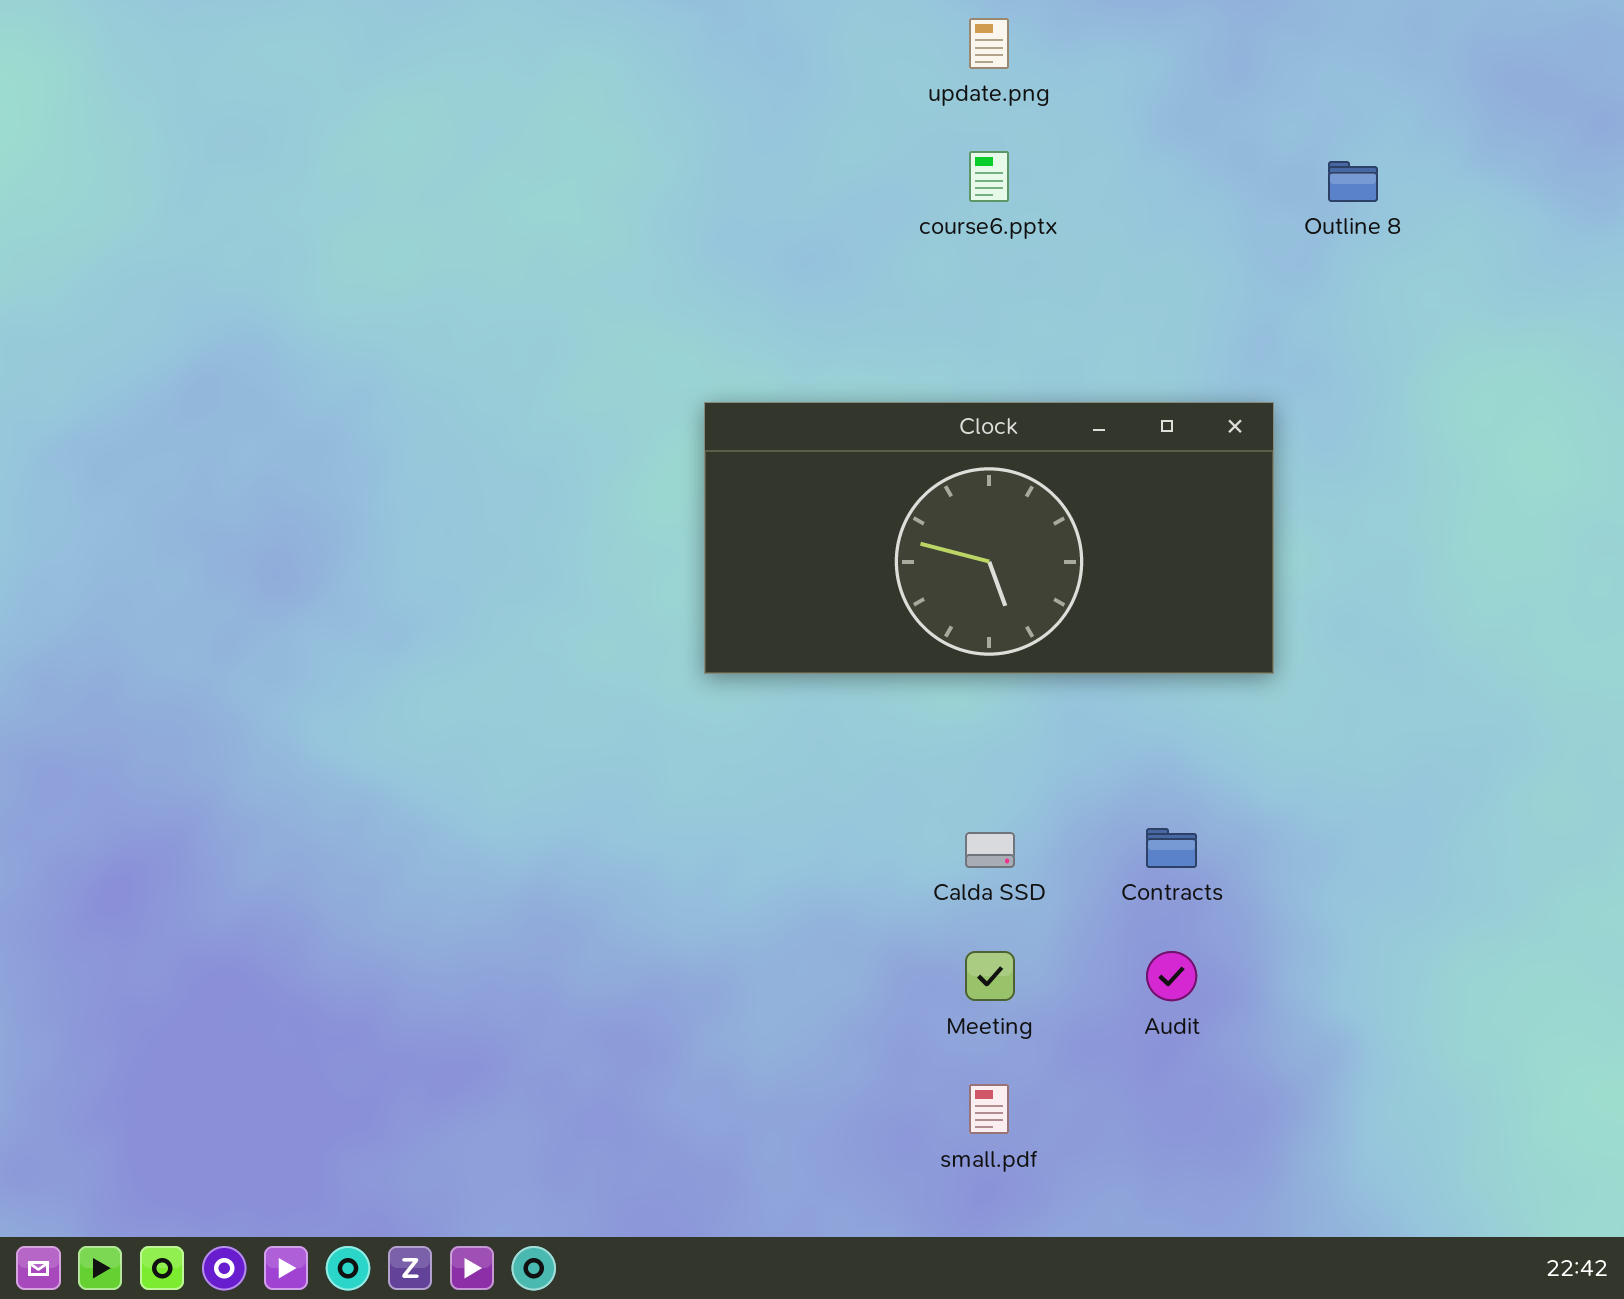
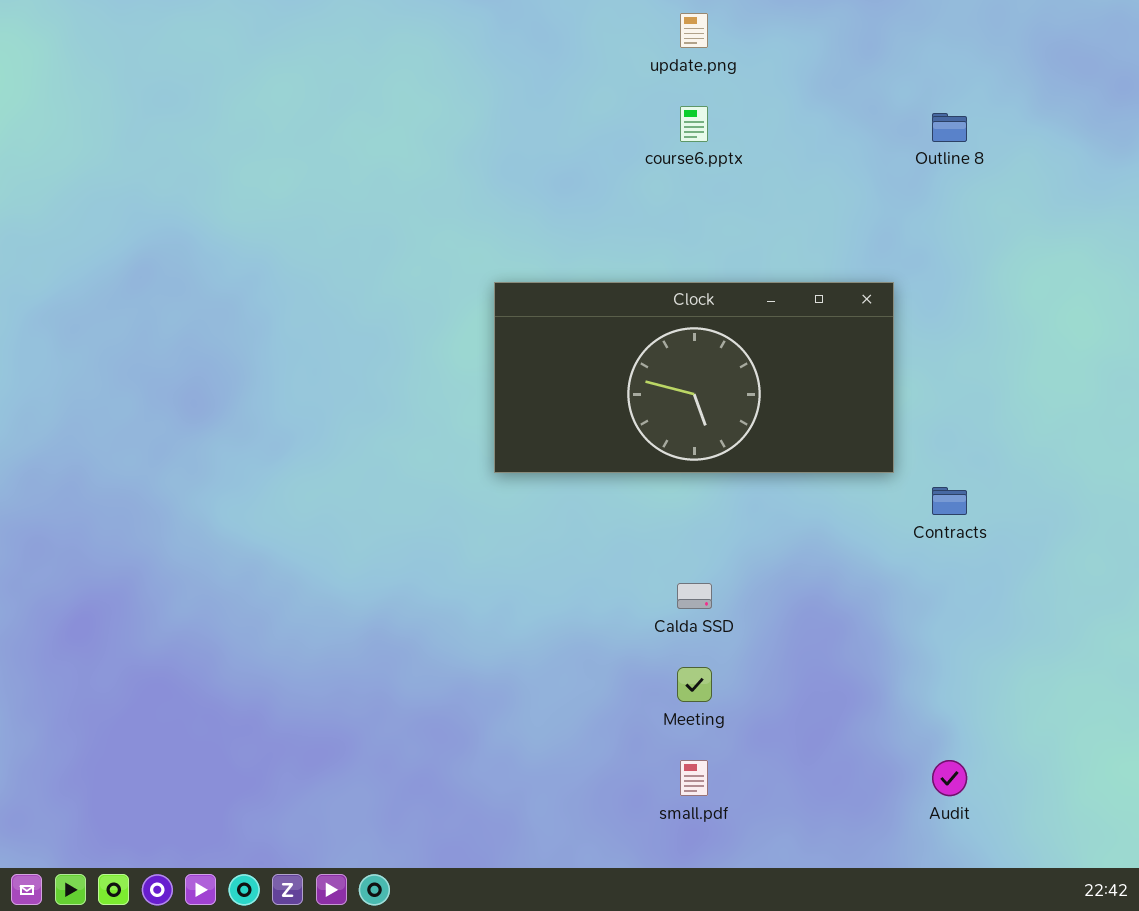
Contracts: [1146,828,1197,868] -> [932,487,967,515], moved
Audit: [1146,951,1197,1001] -> [932,760,967,796], moved

